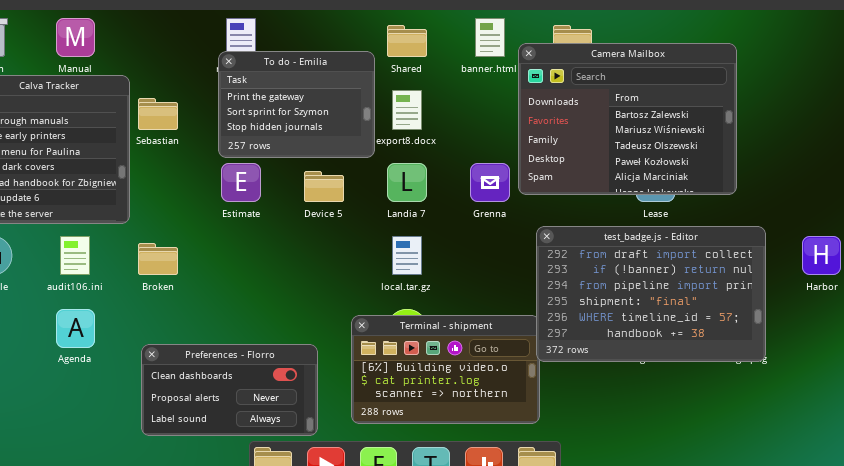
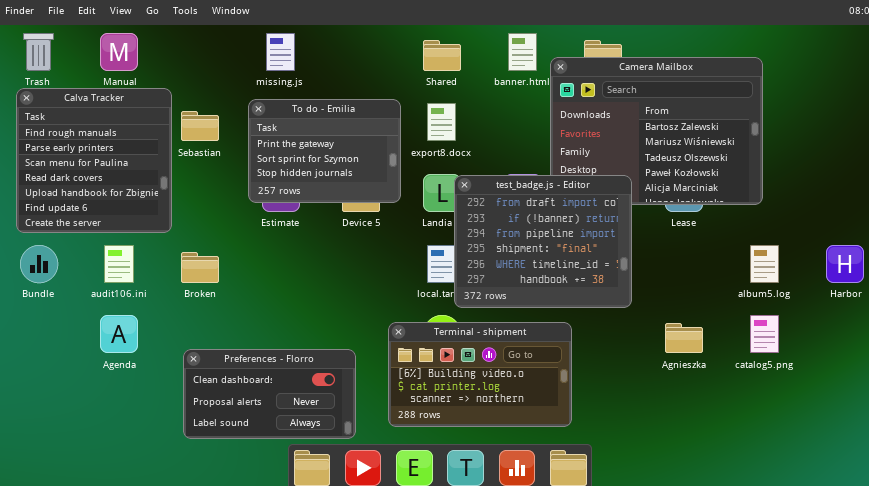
To do - Emilia: [218,51,375,158] -> [248,99,401,203], moved
test_badge.js - Editor: [536,226,766,362] -> [454,175,632,308], moved, resized

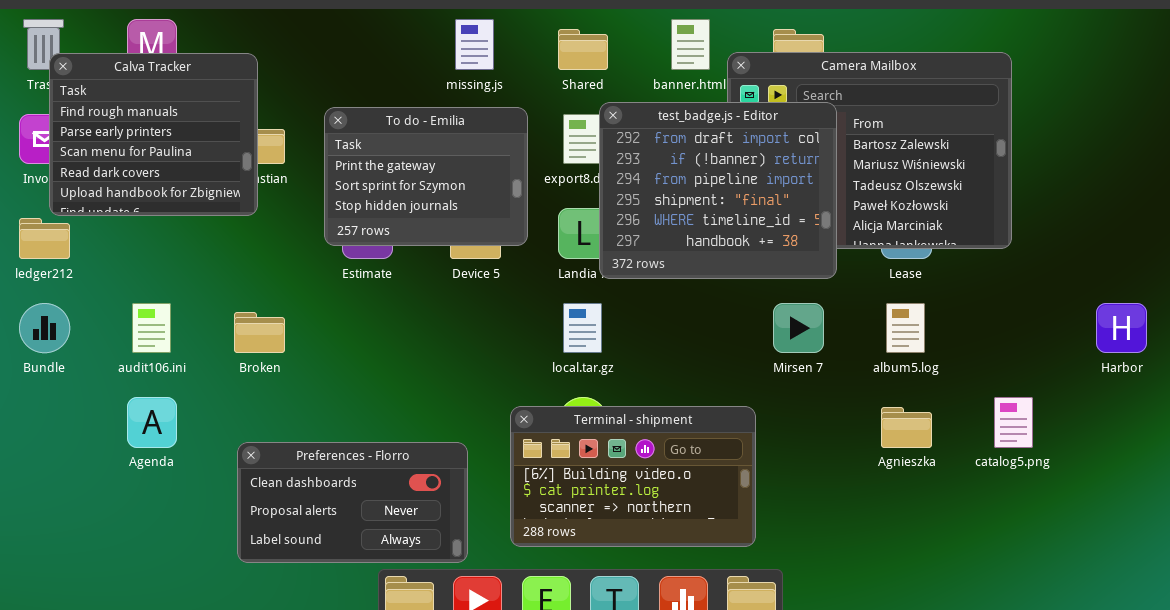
missing.js: [266,33,295,71] -> [455,19,494,70], moved
Calva Tracker: [16,88,172,233] -> [49,53,258,216], moved, resized
test_badge.js - Editor: [454,175,632,308] -> [599,102,837,279], moved
album5.log: [750,245,779,283] -> [886,303,925,353], moved

